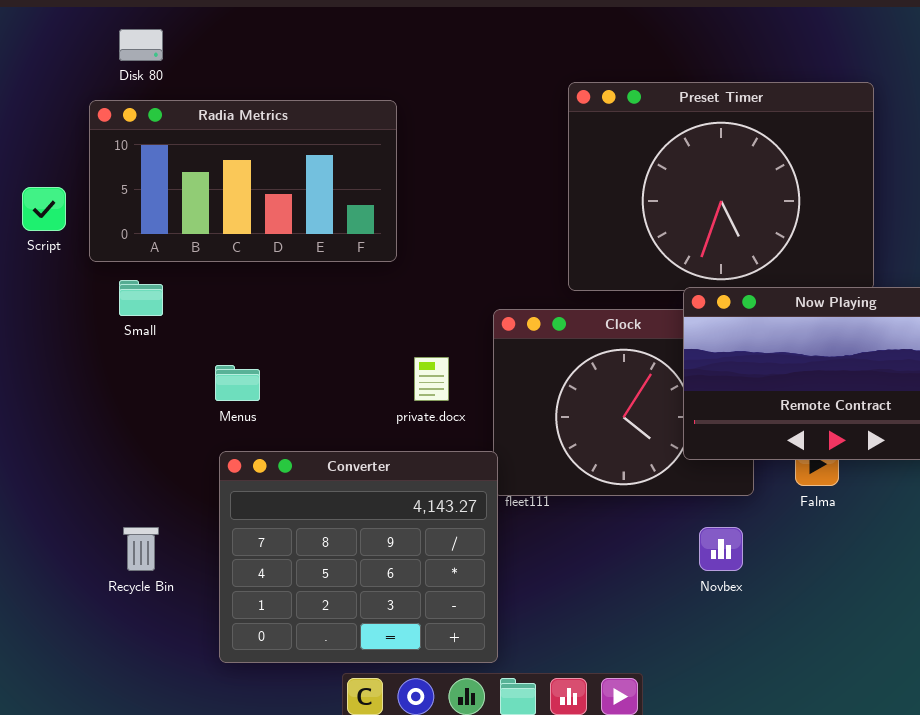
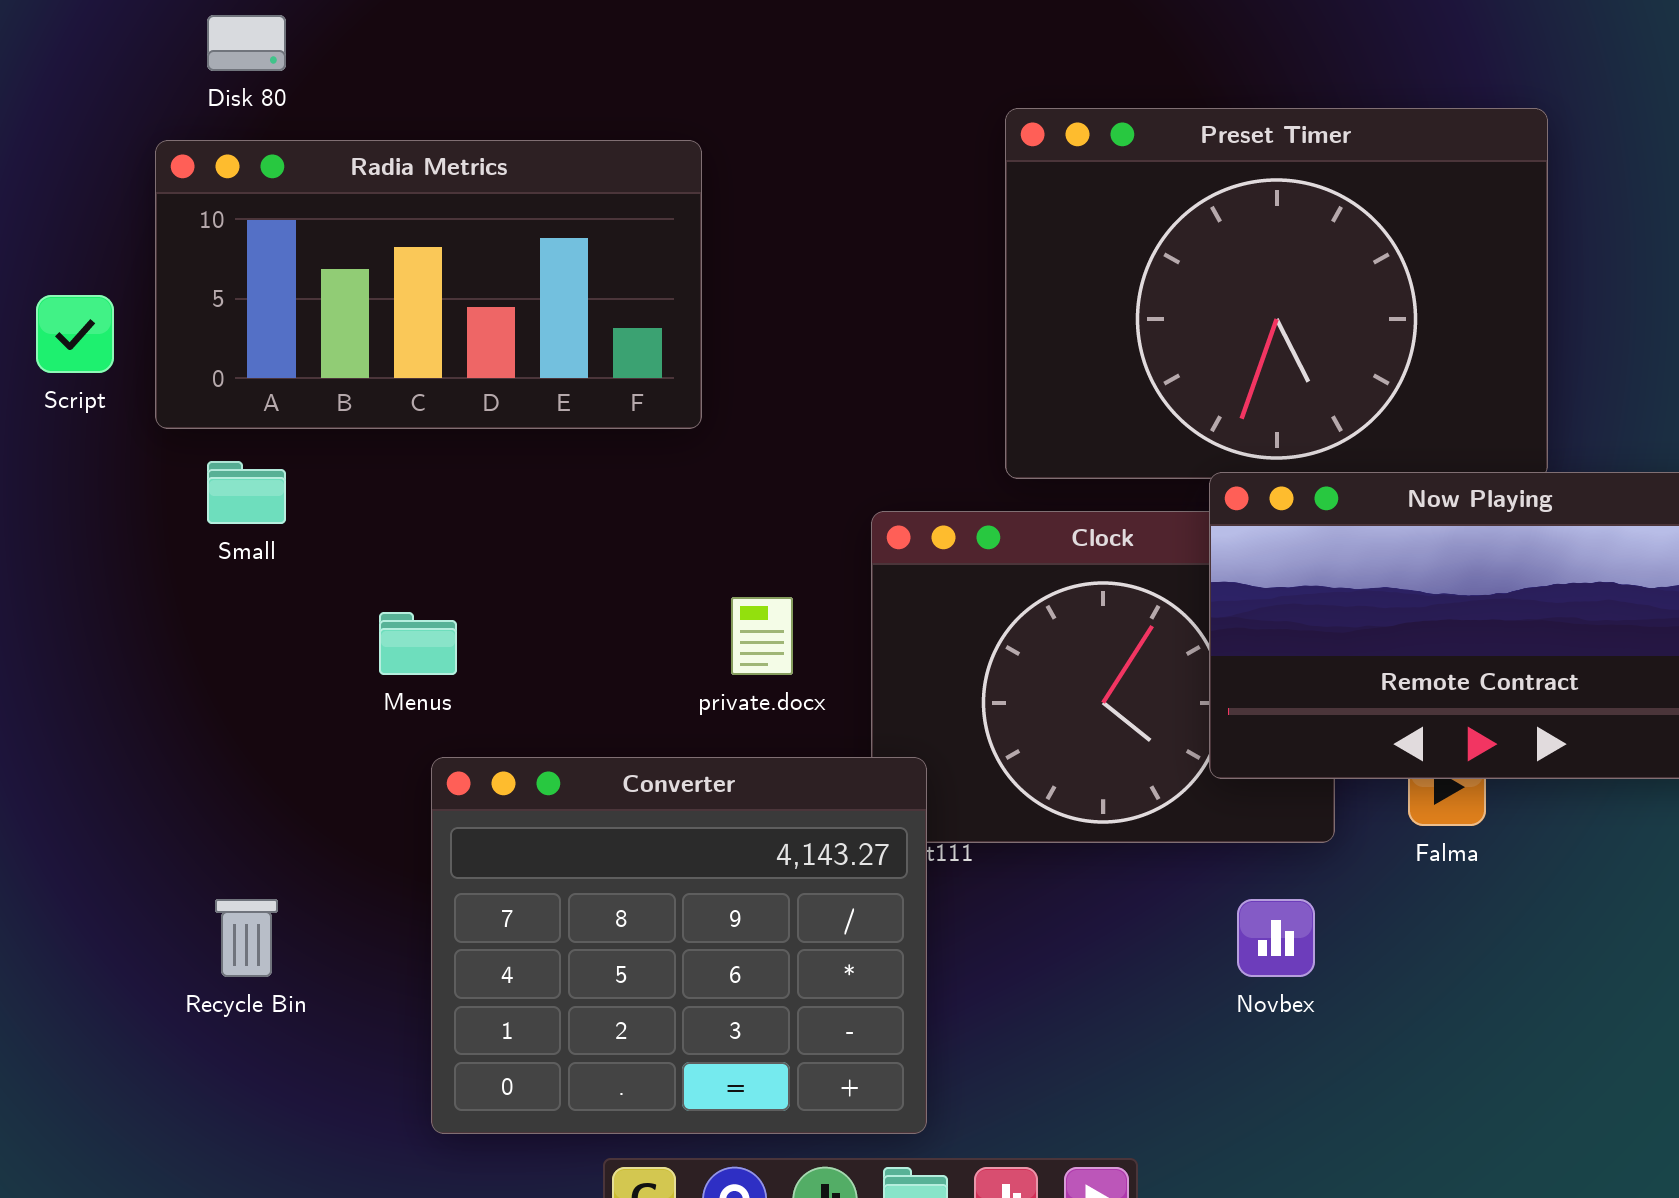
Converter: [219,451,498,663] -> [431,757,927,1134], moved

